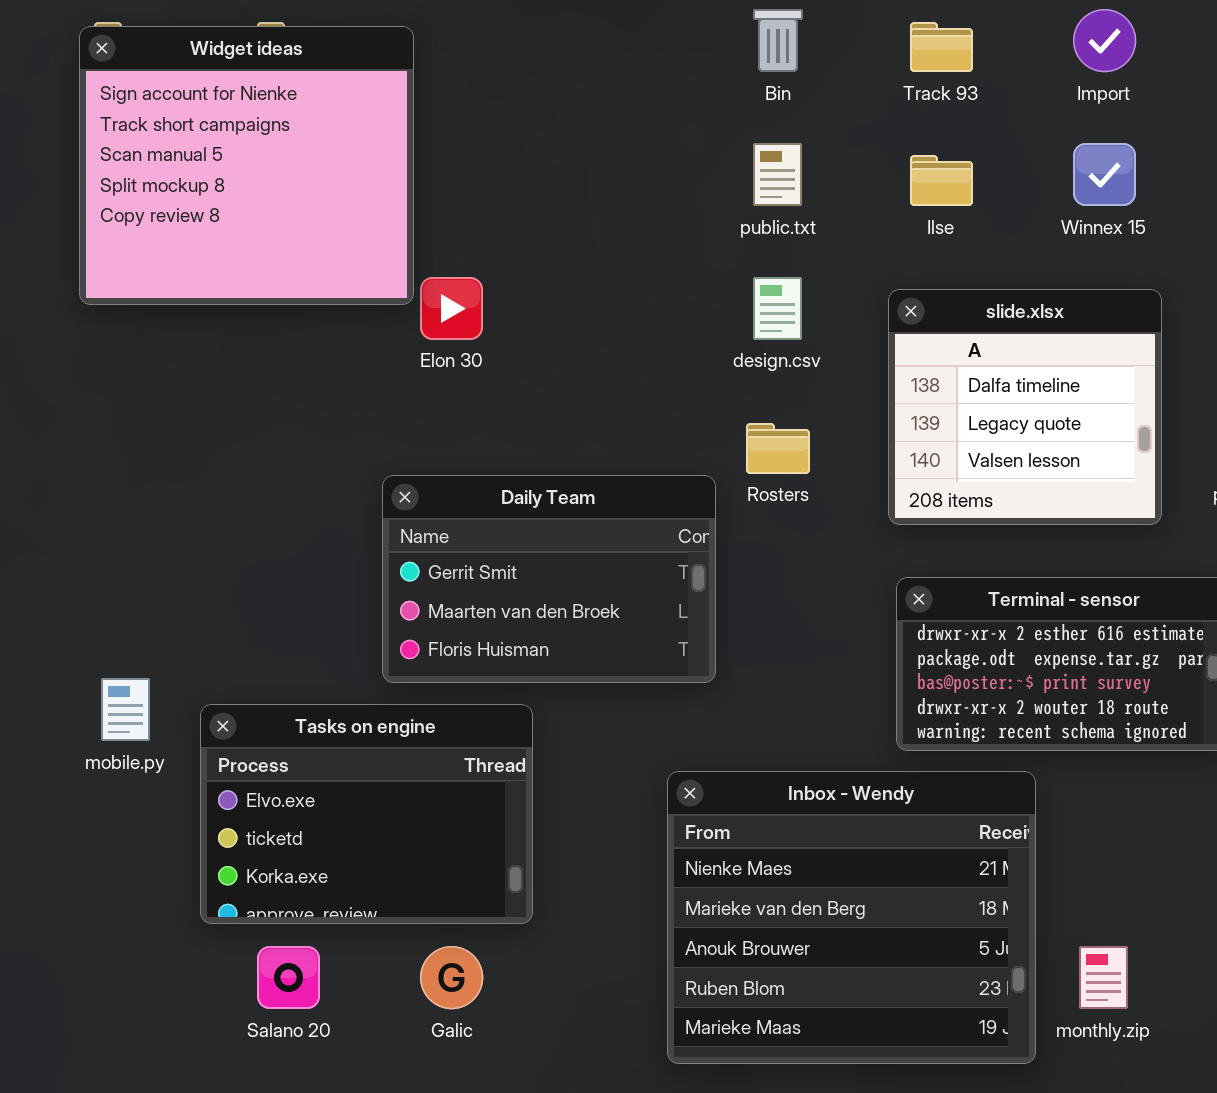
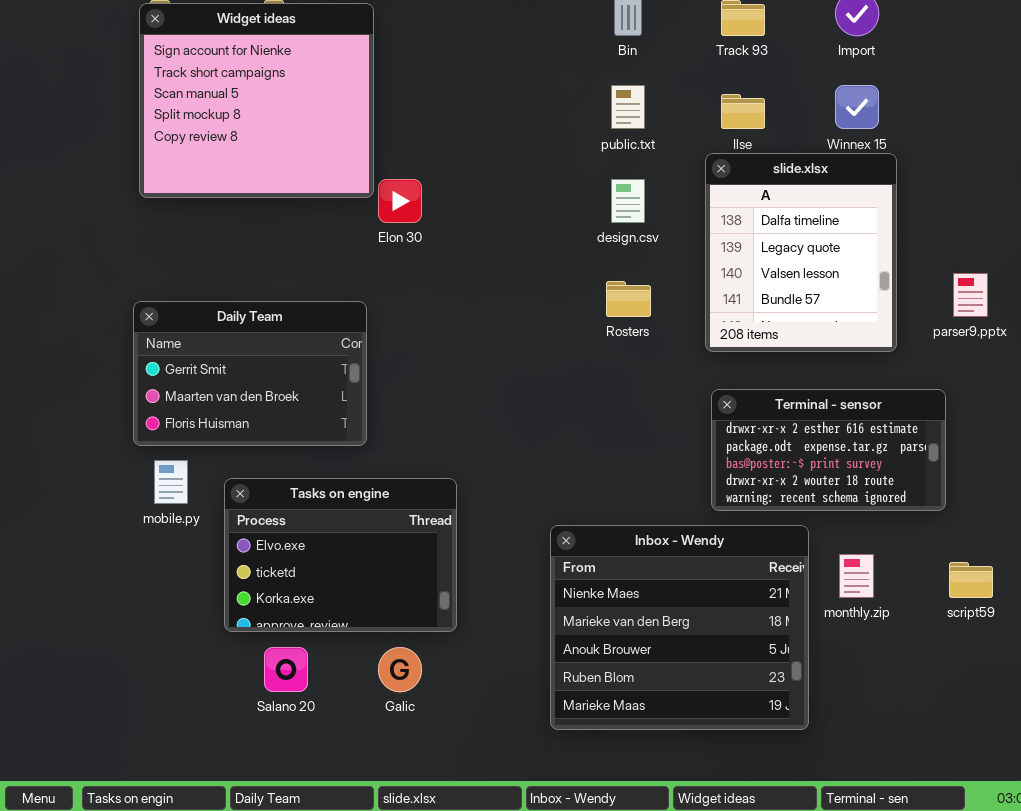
slide.xlsx: [888,289,1162,525] -> [705,153,897,352], resized
Daily Team: [382,475,716,683] -> [133,301,367,446], moved
monthly.zip: [1079,946,1128,1009] -> [839,554,874,598], moved

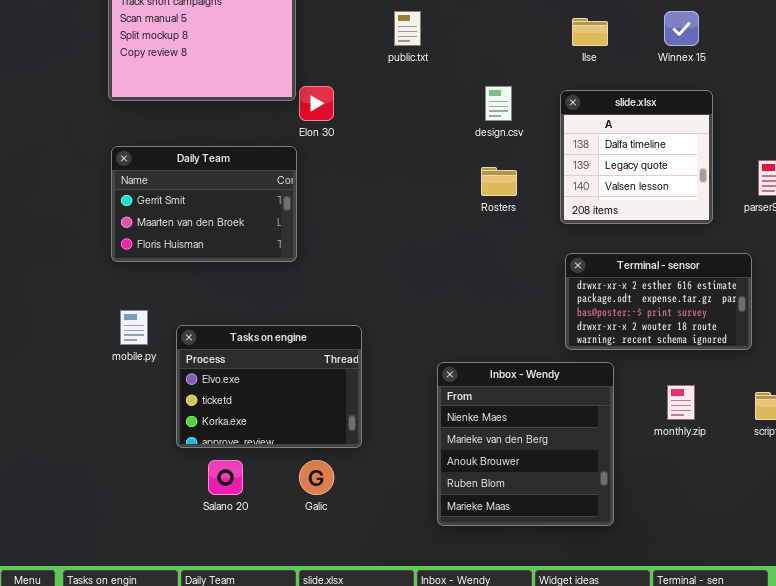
public.txt: [611,85,645,129] -> [394,11,421,46], moved
slide.xlsx: [705,153,897,352] -> [560,90,713,224], resized
Daily Team: [133,301,367,446] -> [111,146,297,262], moved
Inbox - Wendy: [550,525,809,730] -> [437,362,614,526], resized

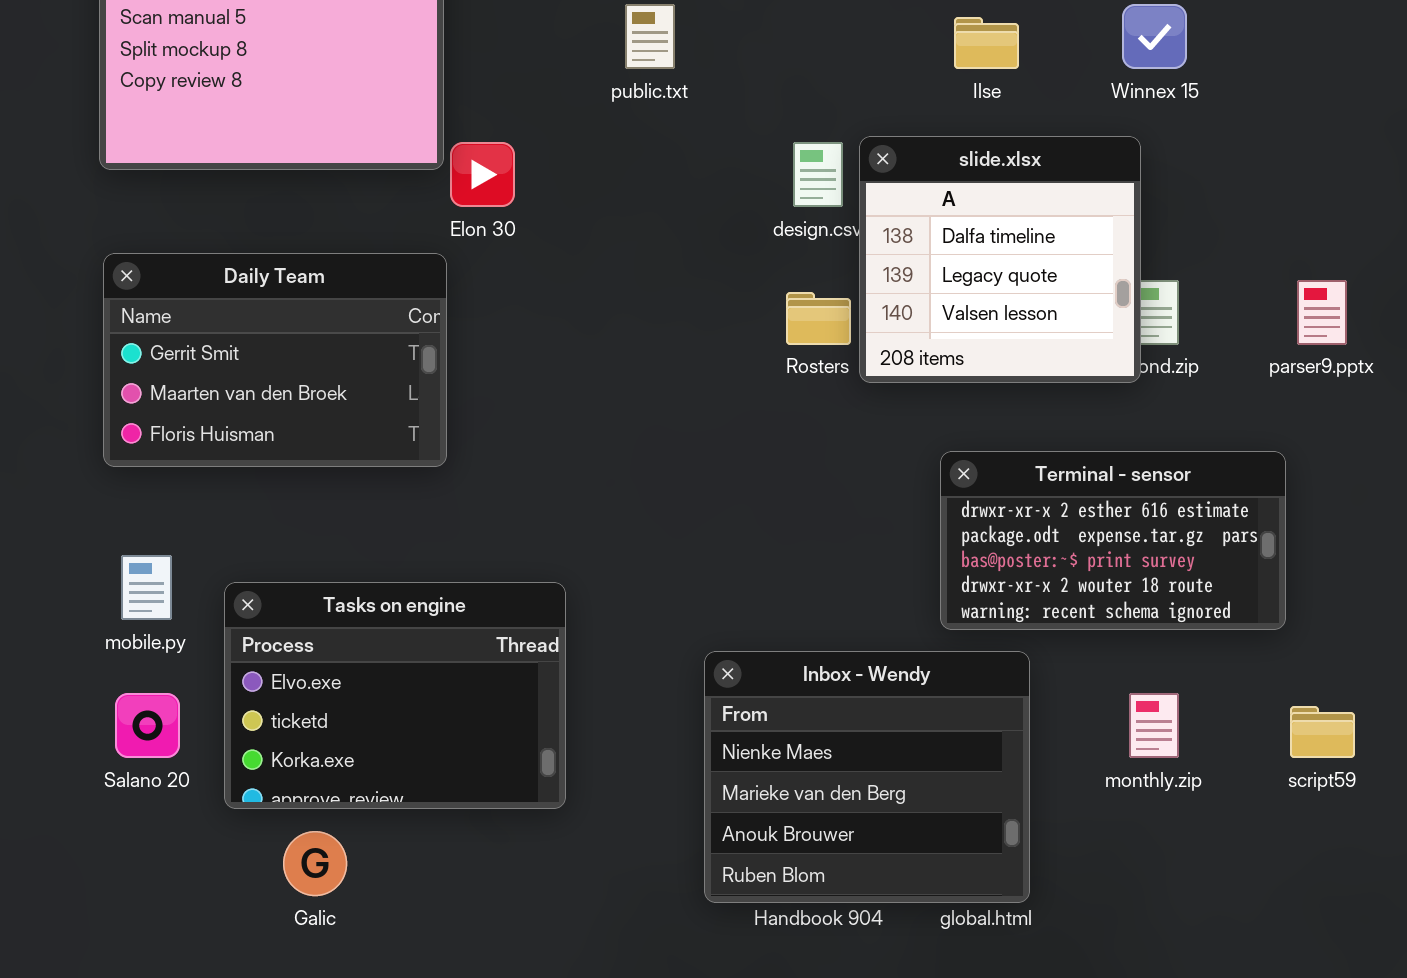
slide.xlsx: [560,90,713,224] -> [859,136,1141,383], moved
Inbox - Wendy: [437,362,614,526] -> [704,651,1030,903], resized
Salano 20: [208,460,243,495] -> [115,693,180,758], moved
Galic: [299,460,334,495] -> [283,831,347,896], moved

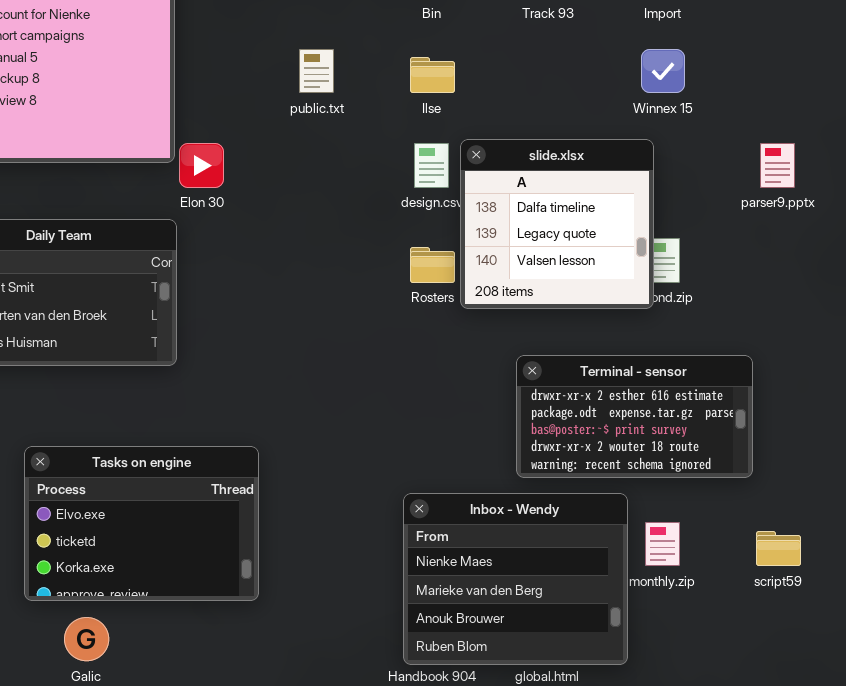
Ilse: [954,17,1019,69] -> [410,57,455,93], moved
parser9.pptx: [1297,280,1347,345] -> [760,143,795,188], moved
Inbox - Wendy: [704,651,1030,903] -> [403,493,628,665], moved

